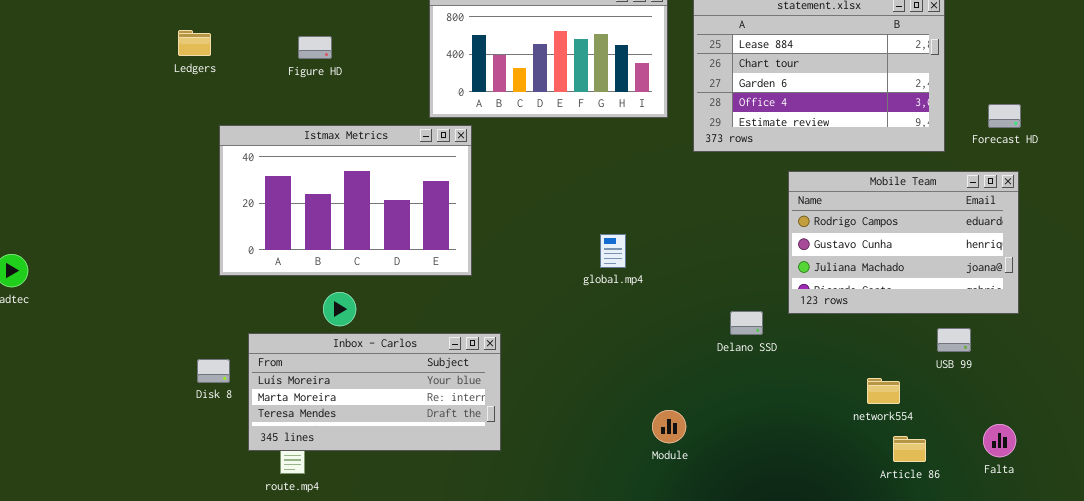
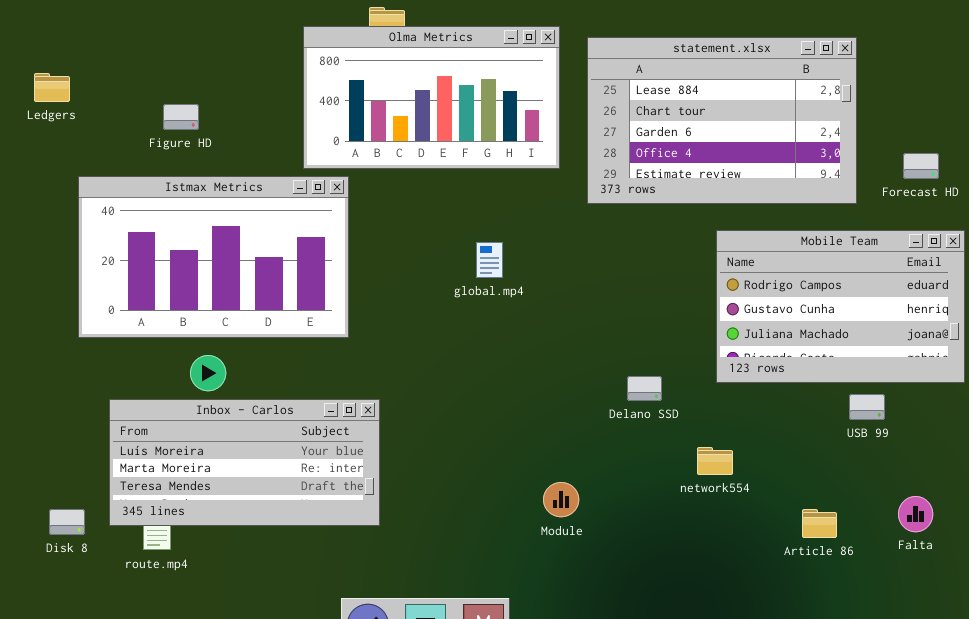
Figure HD: [298,36,332,59] -> [163,104,199,130], moved
Mobile Team: [788,171,1019,314] -> [716,230,965,383], moved
global.mp4: [600,234,626,268] -> [476,242,503,278], moved
Disk 8: [197,359,230,383] -> [49,509,85,535], moved
network554: [867,378,900,404] -> [697,447,733,475], moved

